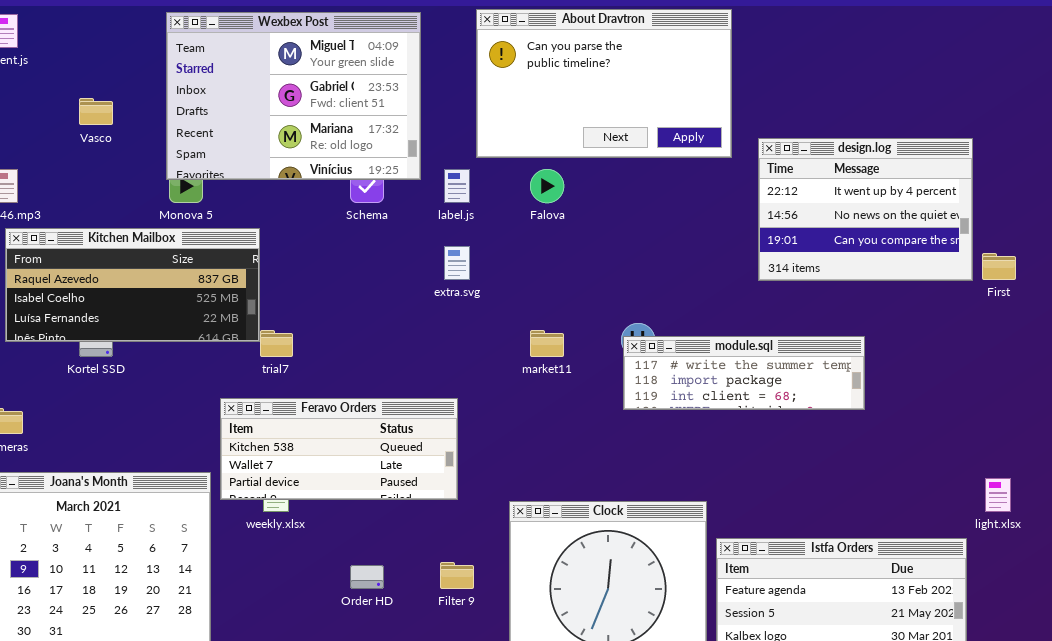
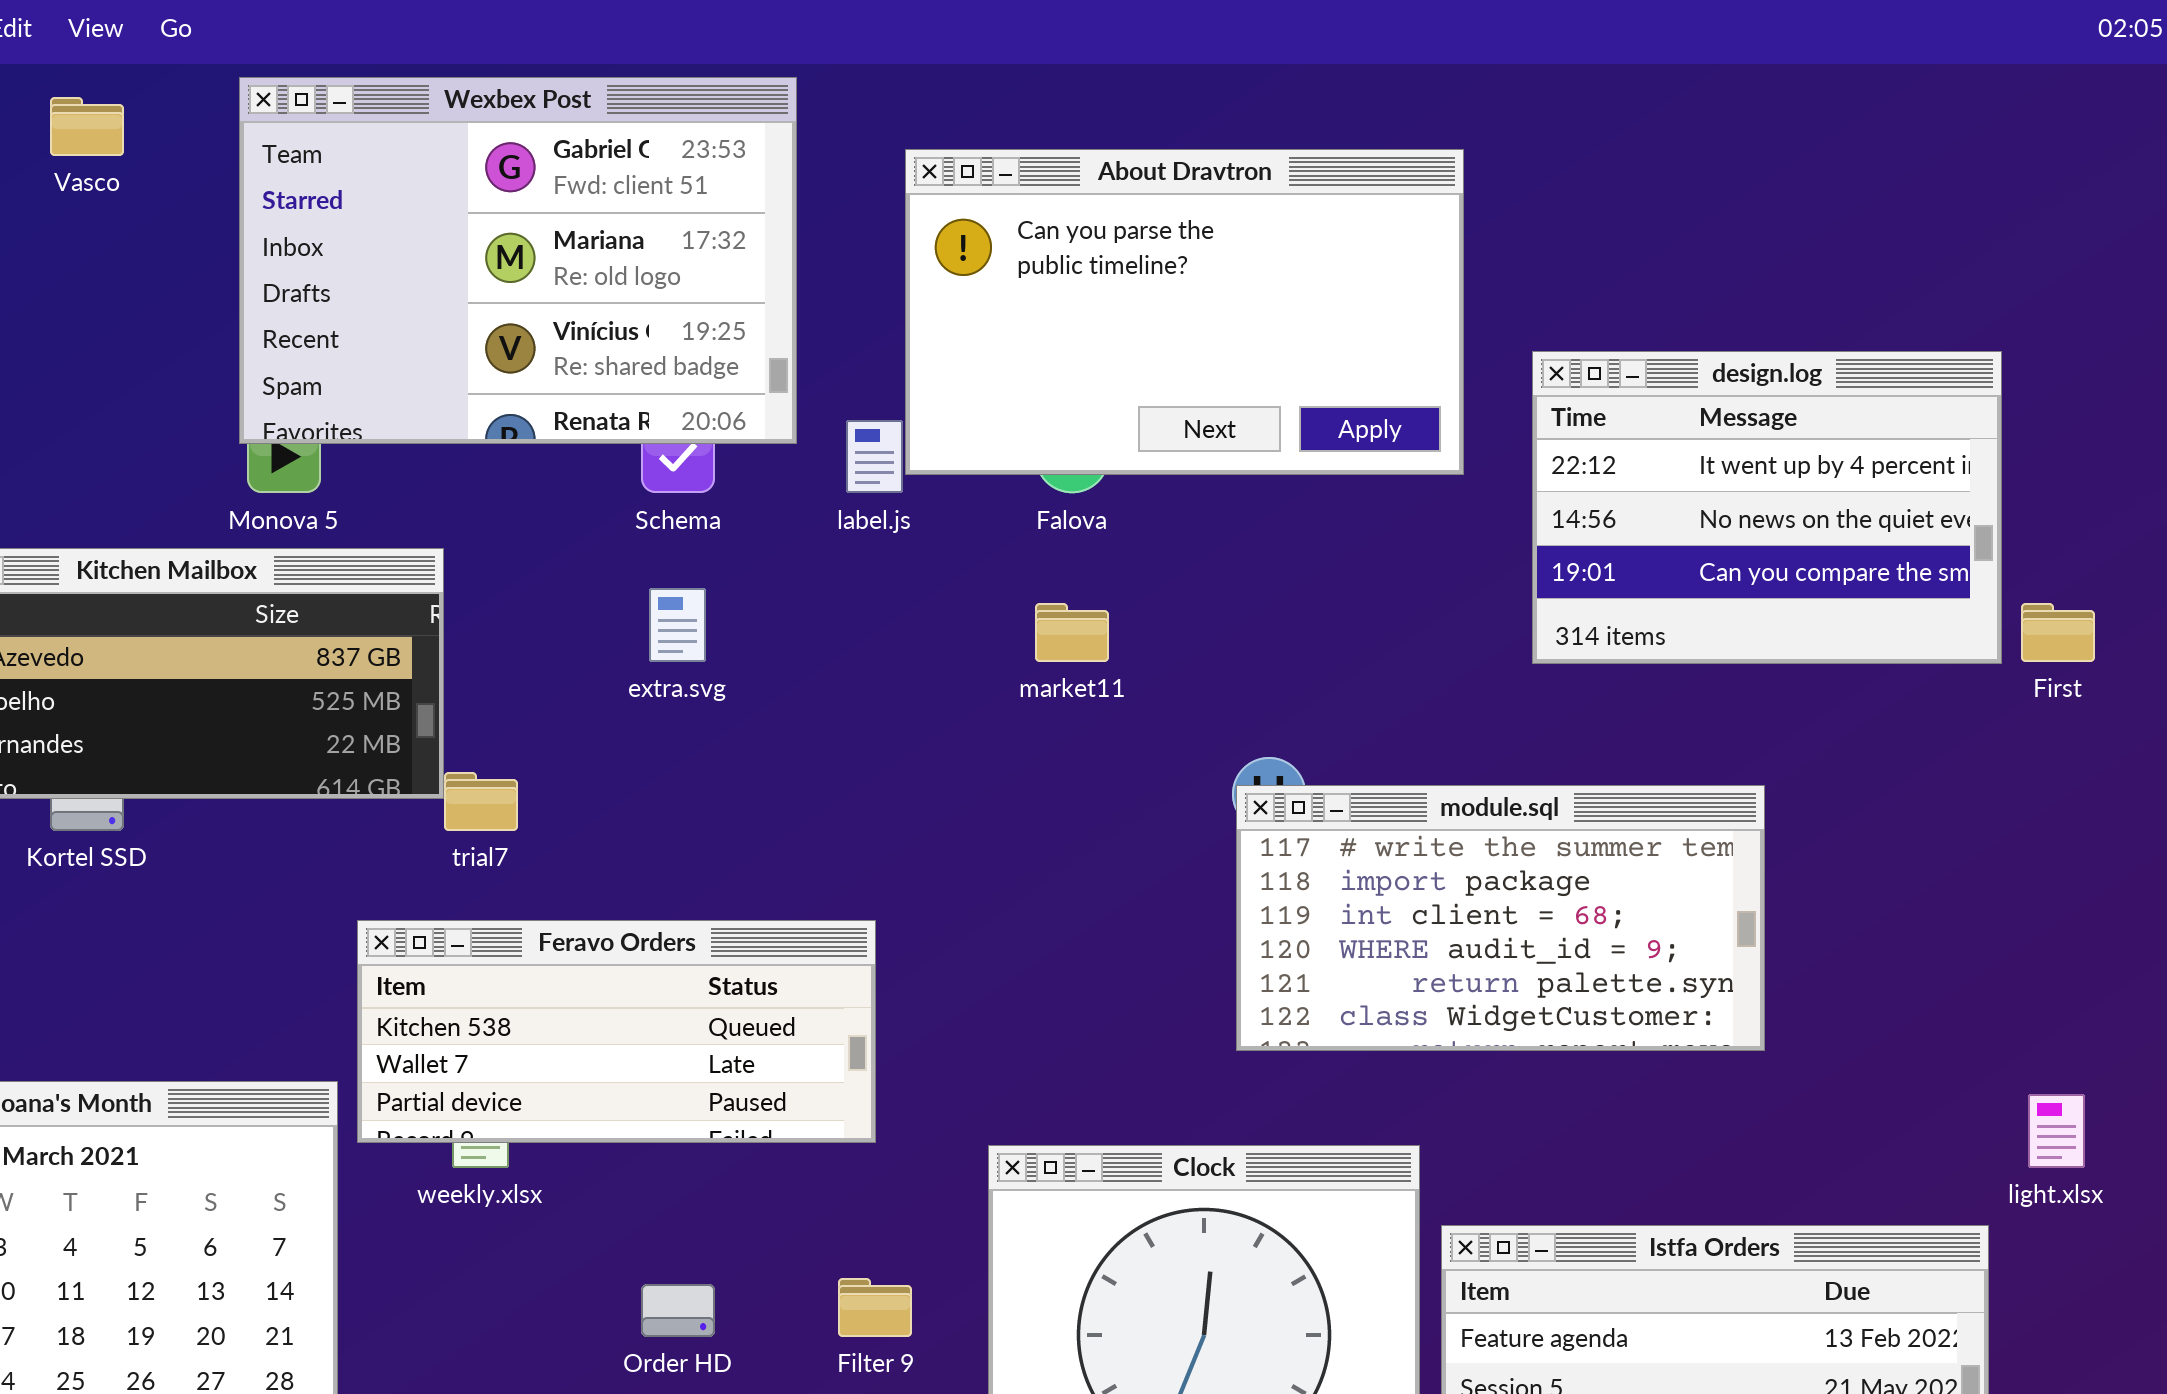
About Dravtron: [476,9,732,158] -> [905,149,1464,475], moved
Wexbex Post: [166,12,421,180] -> [239,77,797,444], scrolled down 1 row
Vasco: [79,98,113,125] -> [50,97,124,156], moved
extra.svg: [444,246,470,280] -> [649,588,706,662], moved
market11: [530,330,564,357] -> [1035,603,1109,662], moved
module.sql: [623,336,865,410] -> [1236,785,1765,1051], resized

